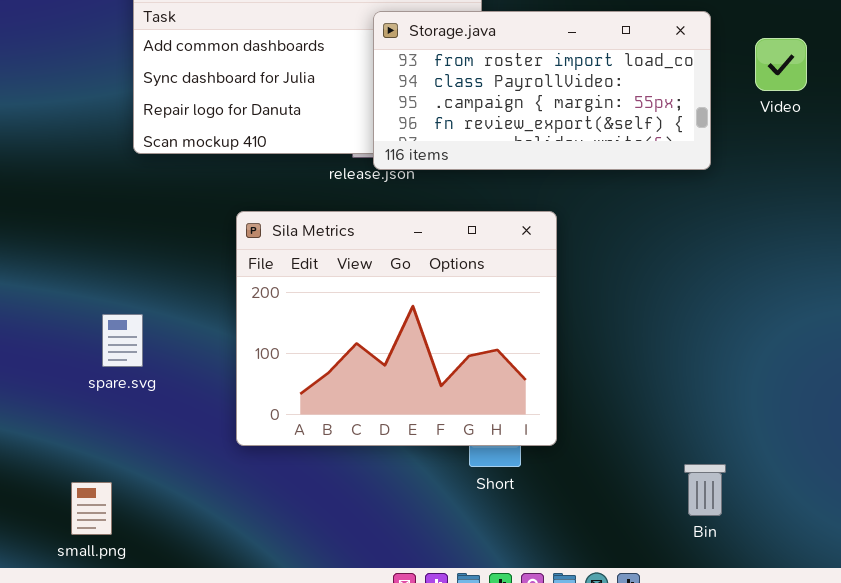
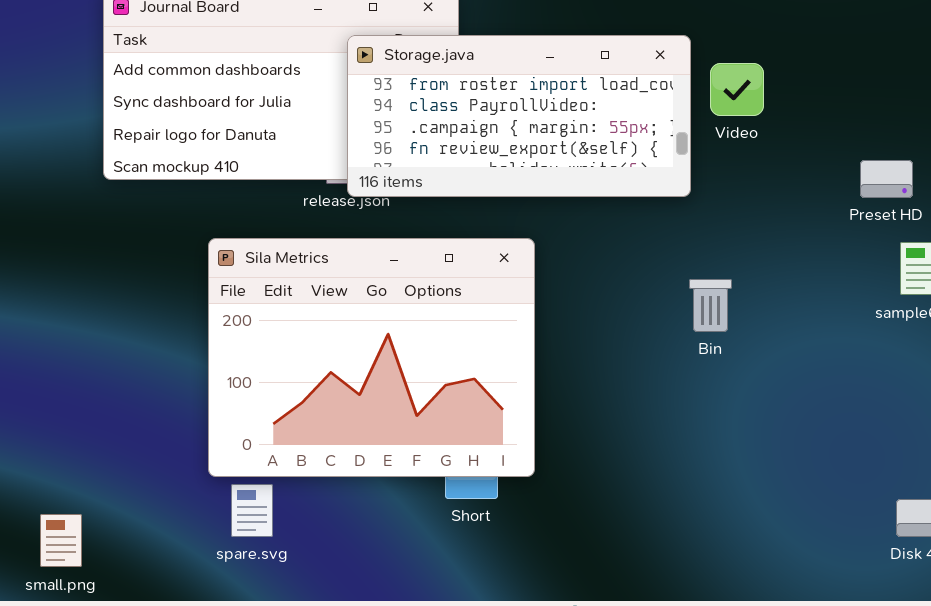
Video: [755,38,807,91] -> [710,63,764,116], moved
spare.svg: [102,314,143,367] -> [231,484,273,537], moved
Bin: [684,464,726,516] -> [689,279,732,332], moved

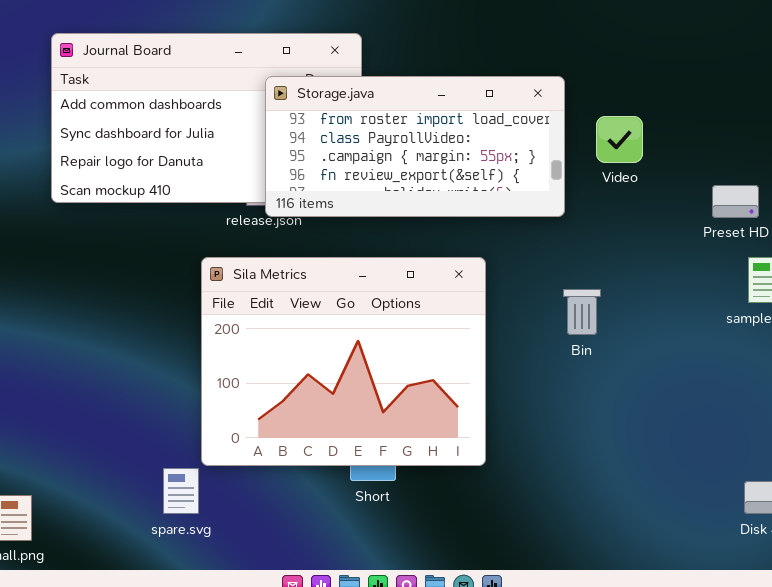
Video: [710,63,764,116] -> [596,116,643,163], moved
Sila Metrics: [208,238,535,477] -> [201,257,486,466], moved

